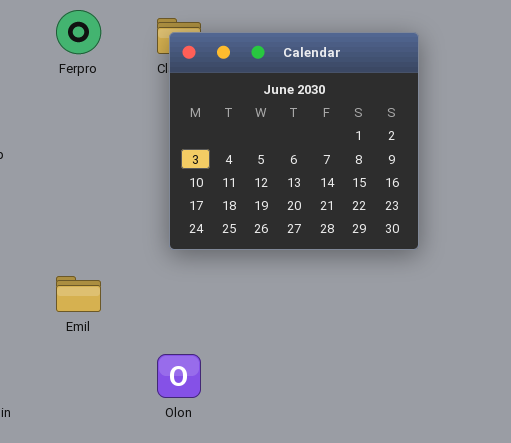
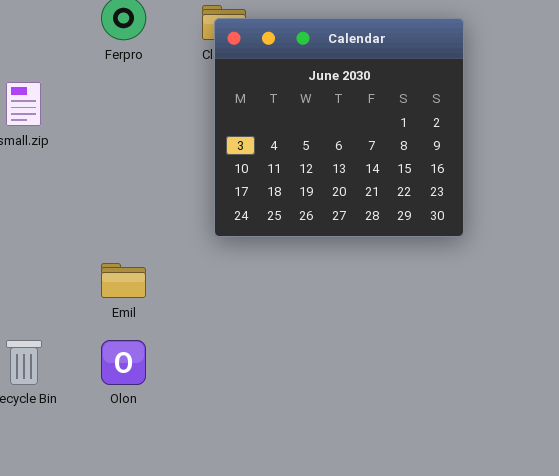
Olon: [157,354,201,398] -> [101,340,146,385], moved

